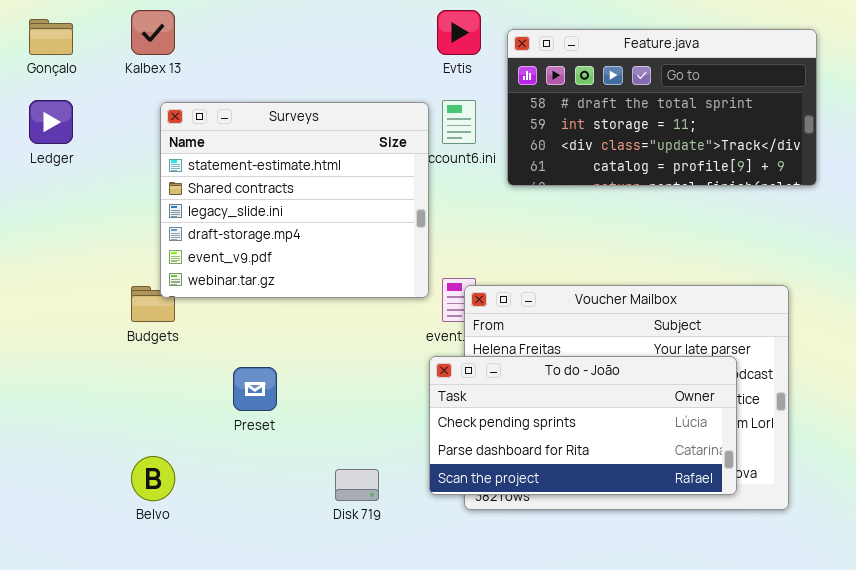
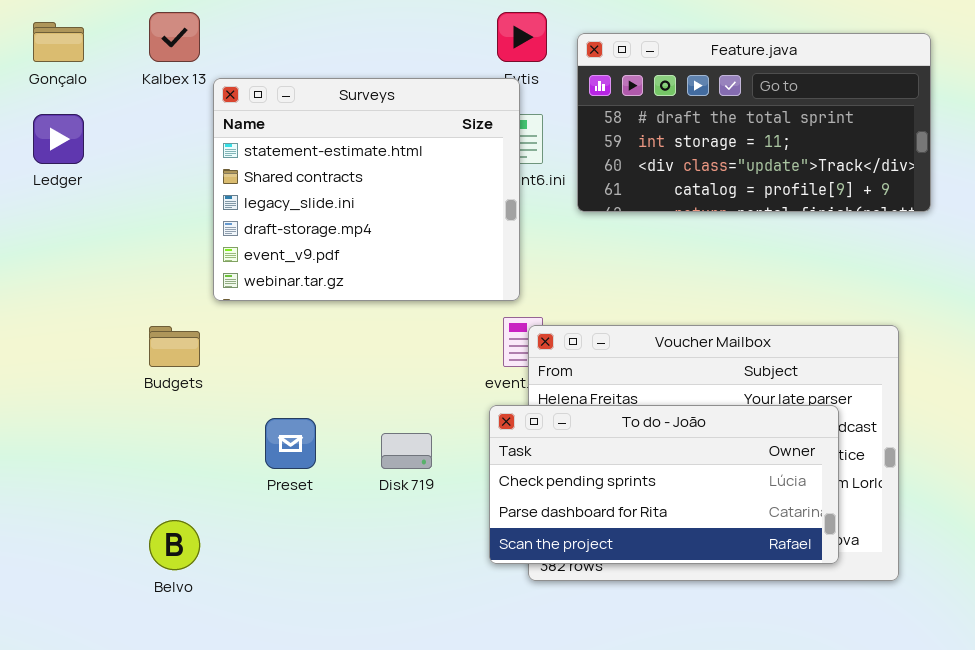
Surveys: [160,102,429,298] -> [213,78,520,301], moved
Disk 719: [335,469,379,501] -> [381,433,432,469], moved

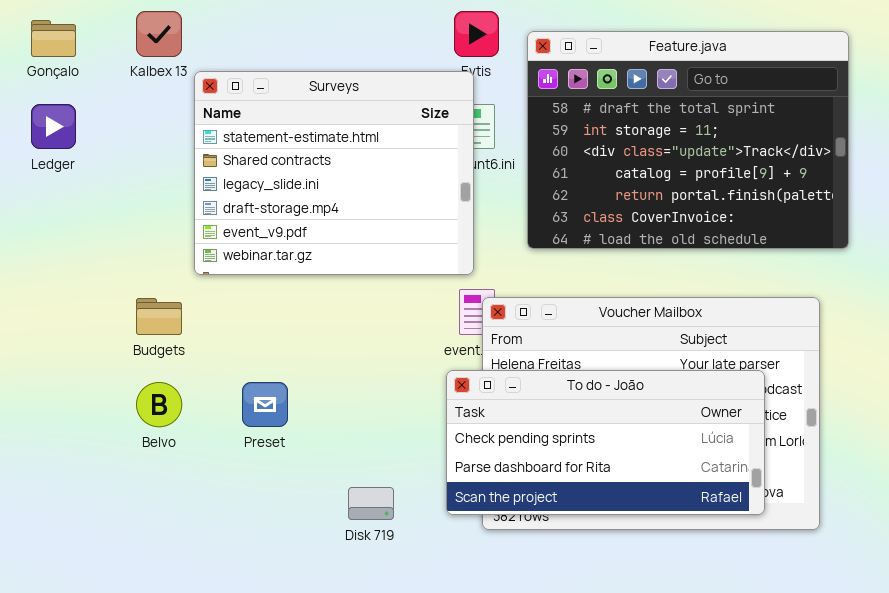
Feature.java: [577,33,931,212] -> [527,31,849,249], resized
Disk 719: [381,433,432,469] -> [348,487,394,520], moved
Belvo: [149,520,200,570] -> [136,382,182,427], moved

